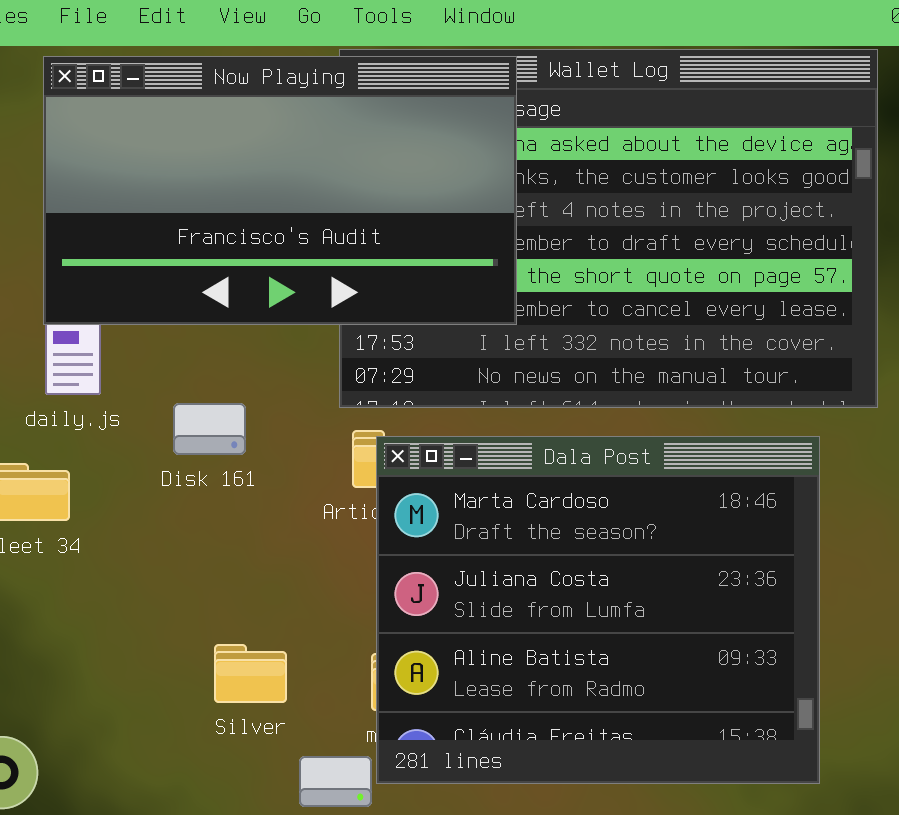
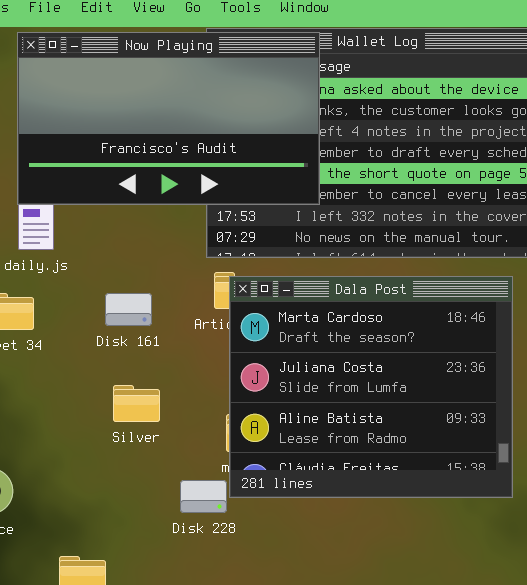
Disk 161: [173,403,246,455] -> [105,293,152,326], moved
Silver: [214,644,287,703] -> [113,385,160,422], moved

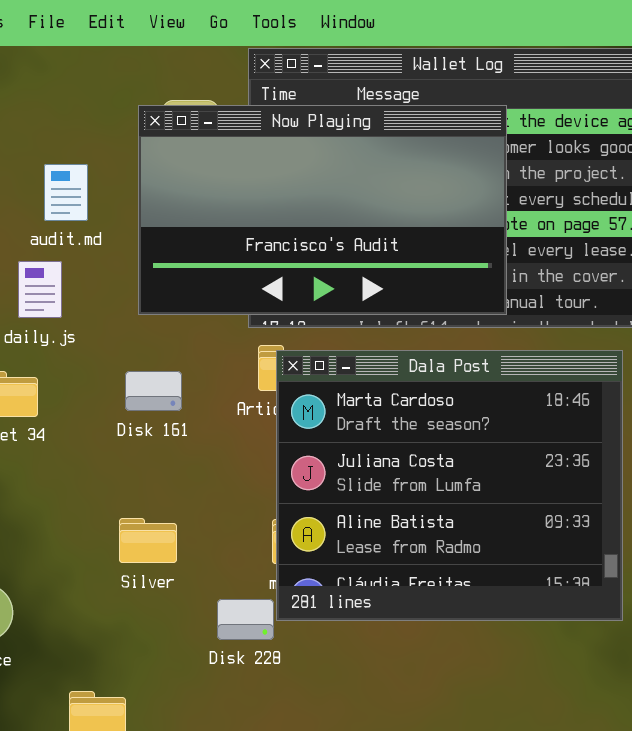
Now Playing: [17,32,320,205] -> [138,105,507,315], moved
Silver: [113,385,160,422] -> [119,518,177,563], moved

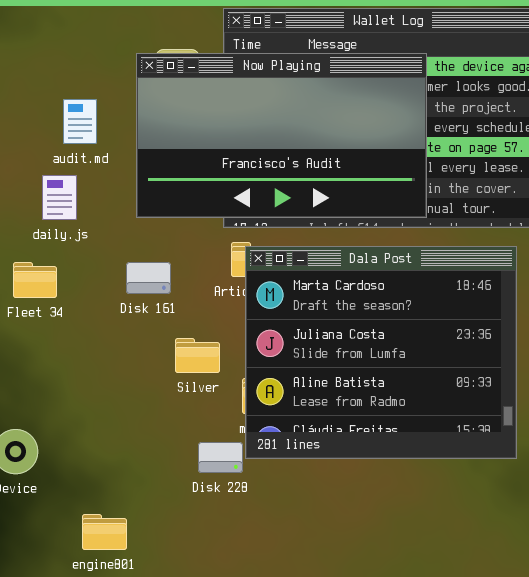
Silver: [119,518,177,563] -> [175,338,220,373], moved

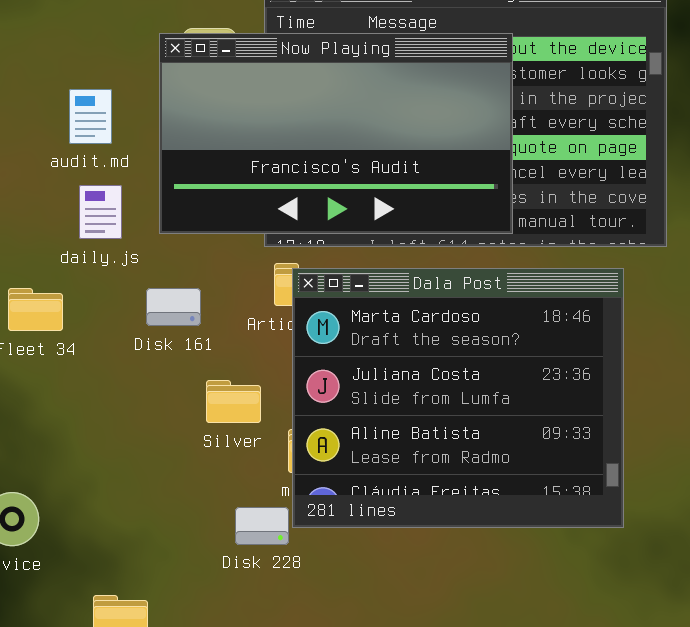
daily.js: [42,175,77,220] -> [79,185,122,239], moved

